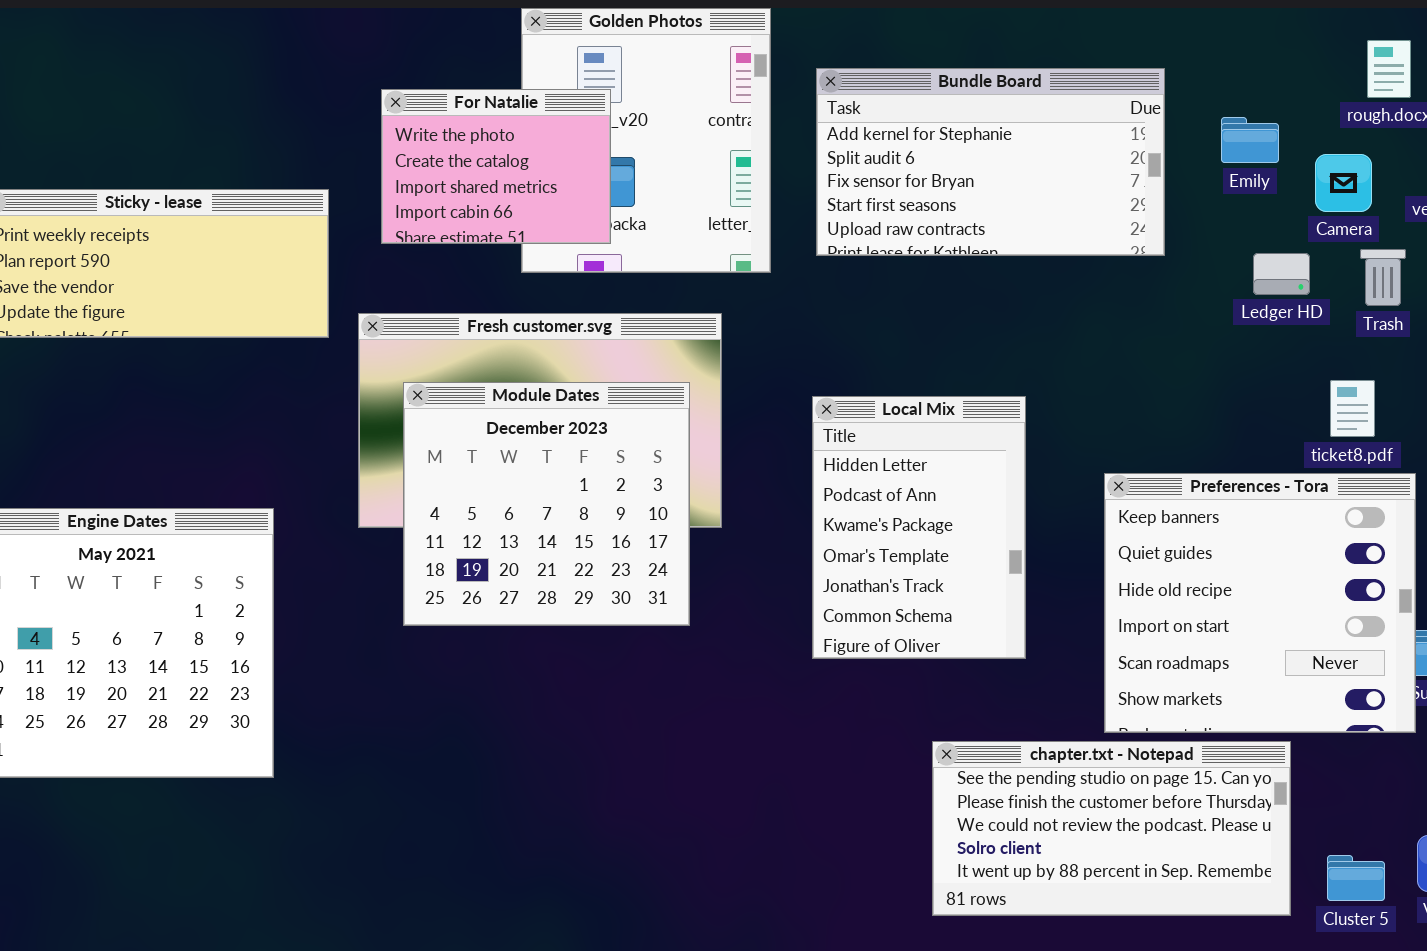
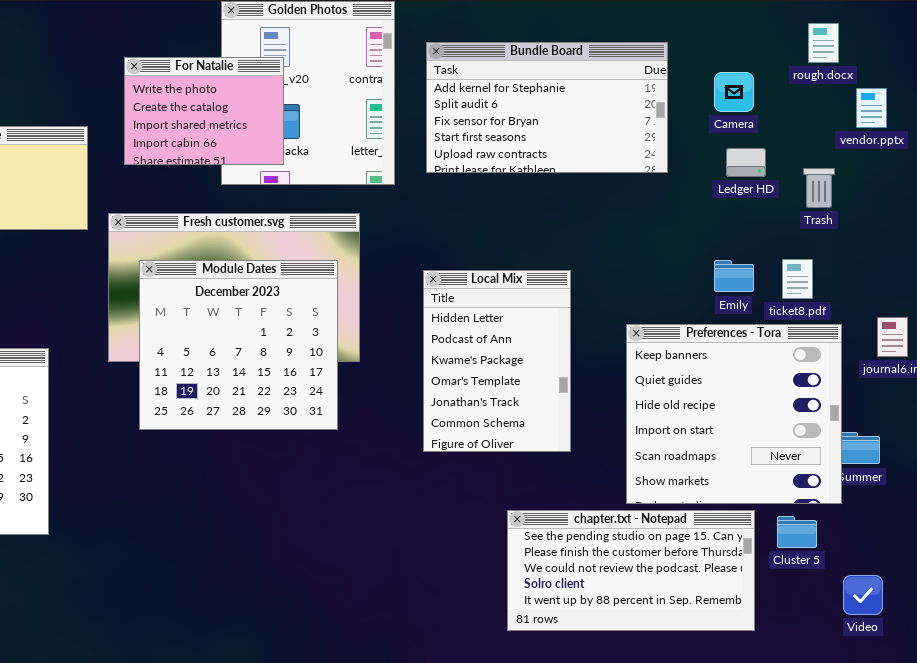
Emily: [1221,117,1279,163] -> [714,260,754,292], moved
Camera: [1315,154,1372,212] -> [714,72,754,112], moved
Ledger HD: [1253,253,1310,295] -> [726,148,766,177], moved
Cluster 5: [1327,855,1385,901] -> [777,516,817,548], moved

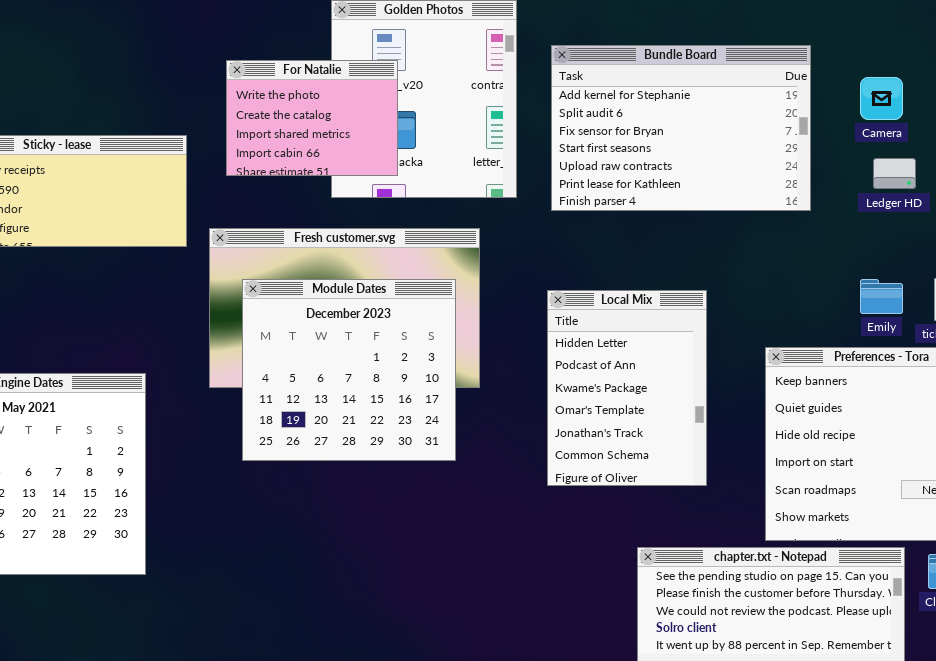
Bundle Board: [426,42,668,173] -> [551,45,811,211], resized

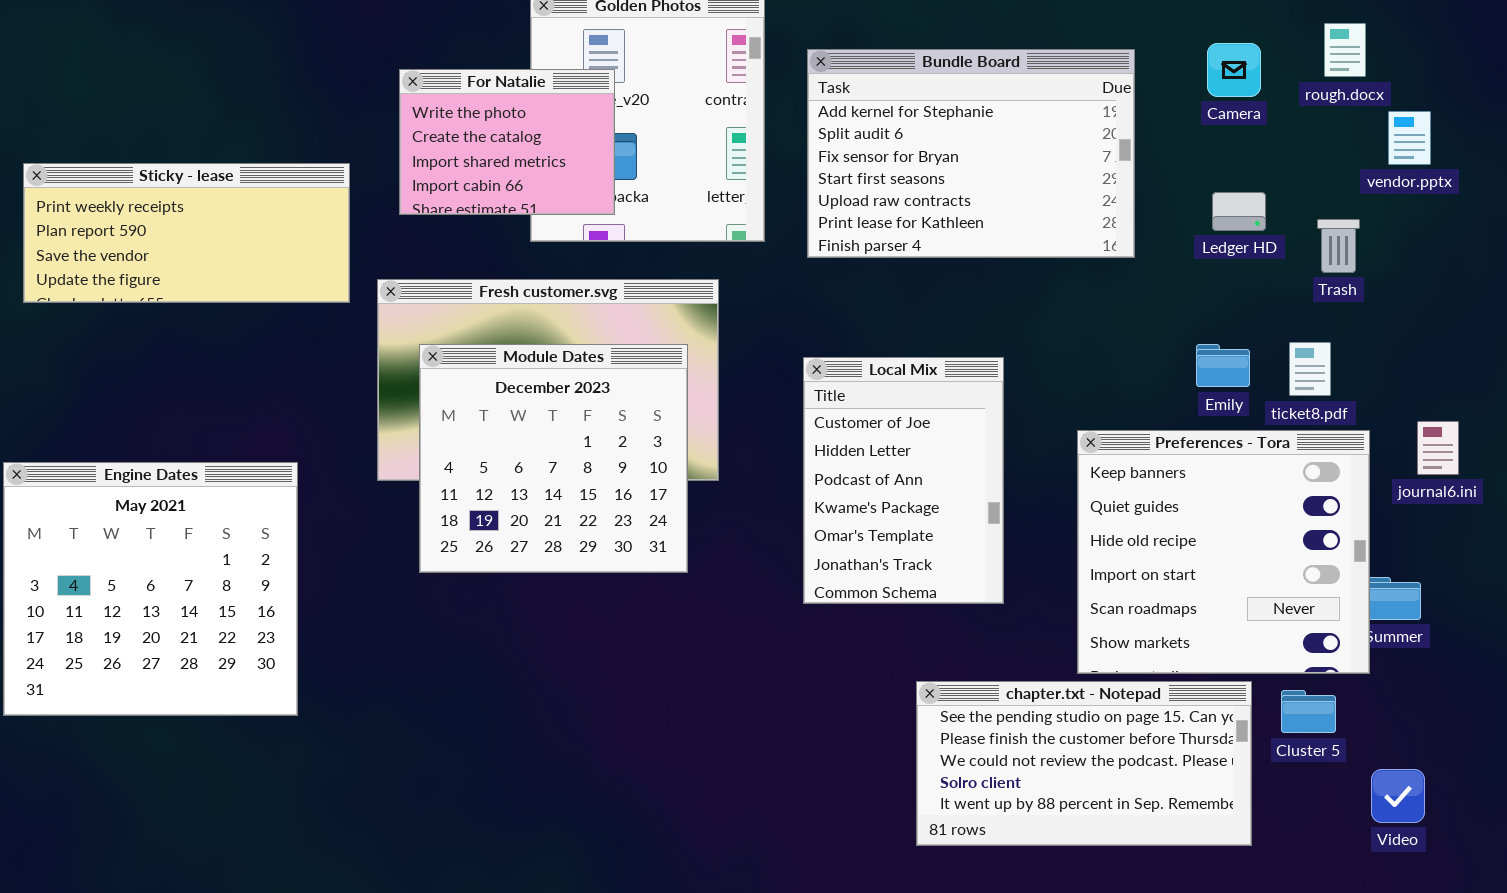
Camera: [860,77,903,120] -> [1207,43,1261,97], moved
Local Mix: [547,290,707,486] -> [803,357,1004,604], scrolled up 1 row

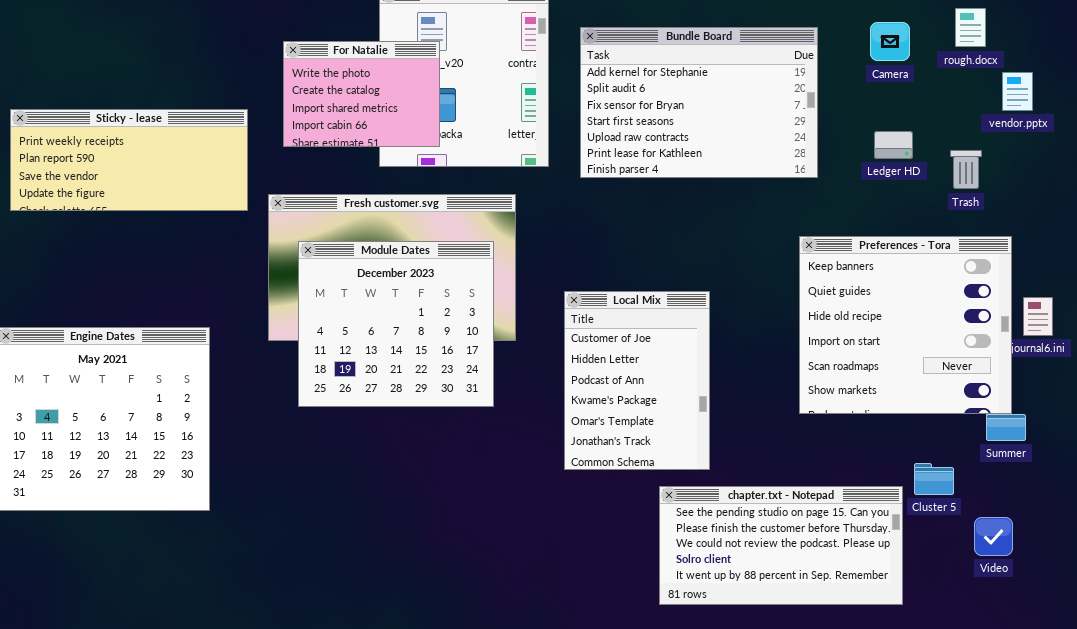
Local Mix: [803,357,1004,604] -> [564,291,710,470], moved
Preferences - Tora: [1077,430,1370,674] -> [799,236,1012,414], moved
Cluster 5: [1281,690,1336,733] -> [914,463,954,495], moved
Video: [1371,769,1425,823] -> [974,517,1013,556], moved

